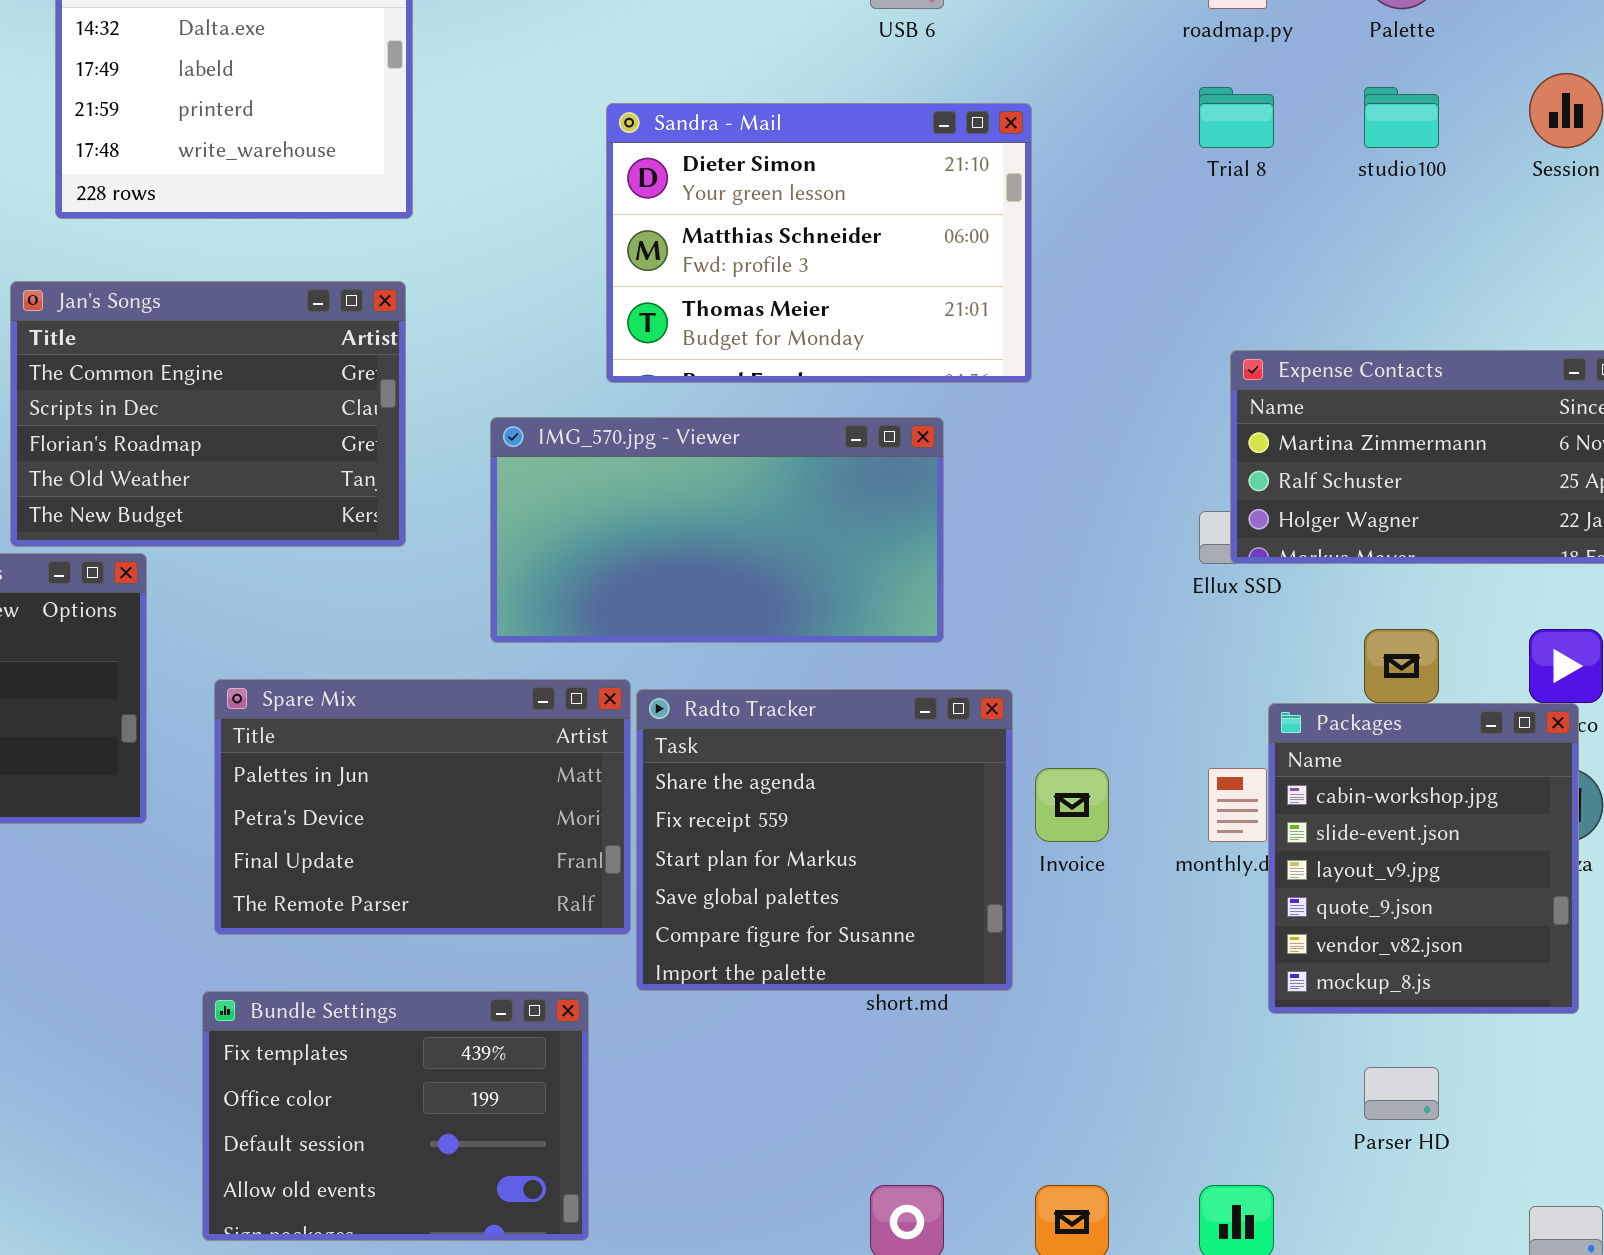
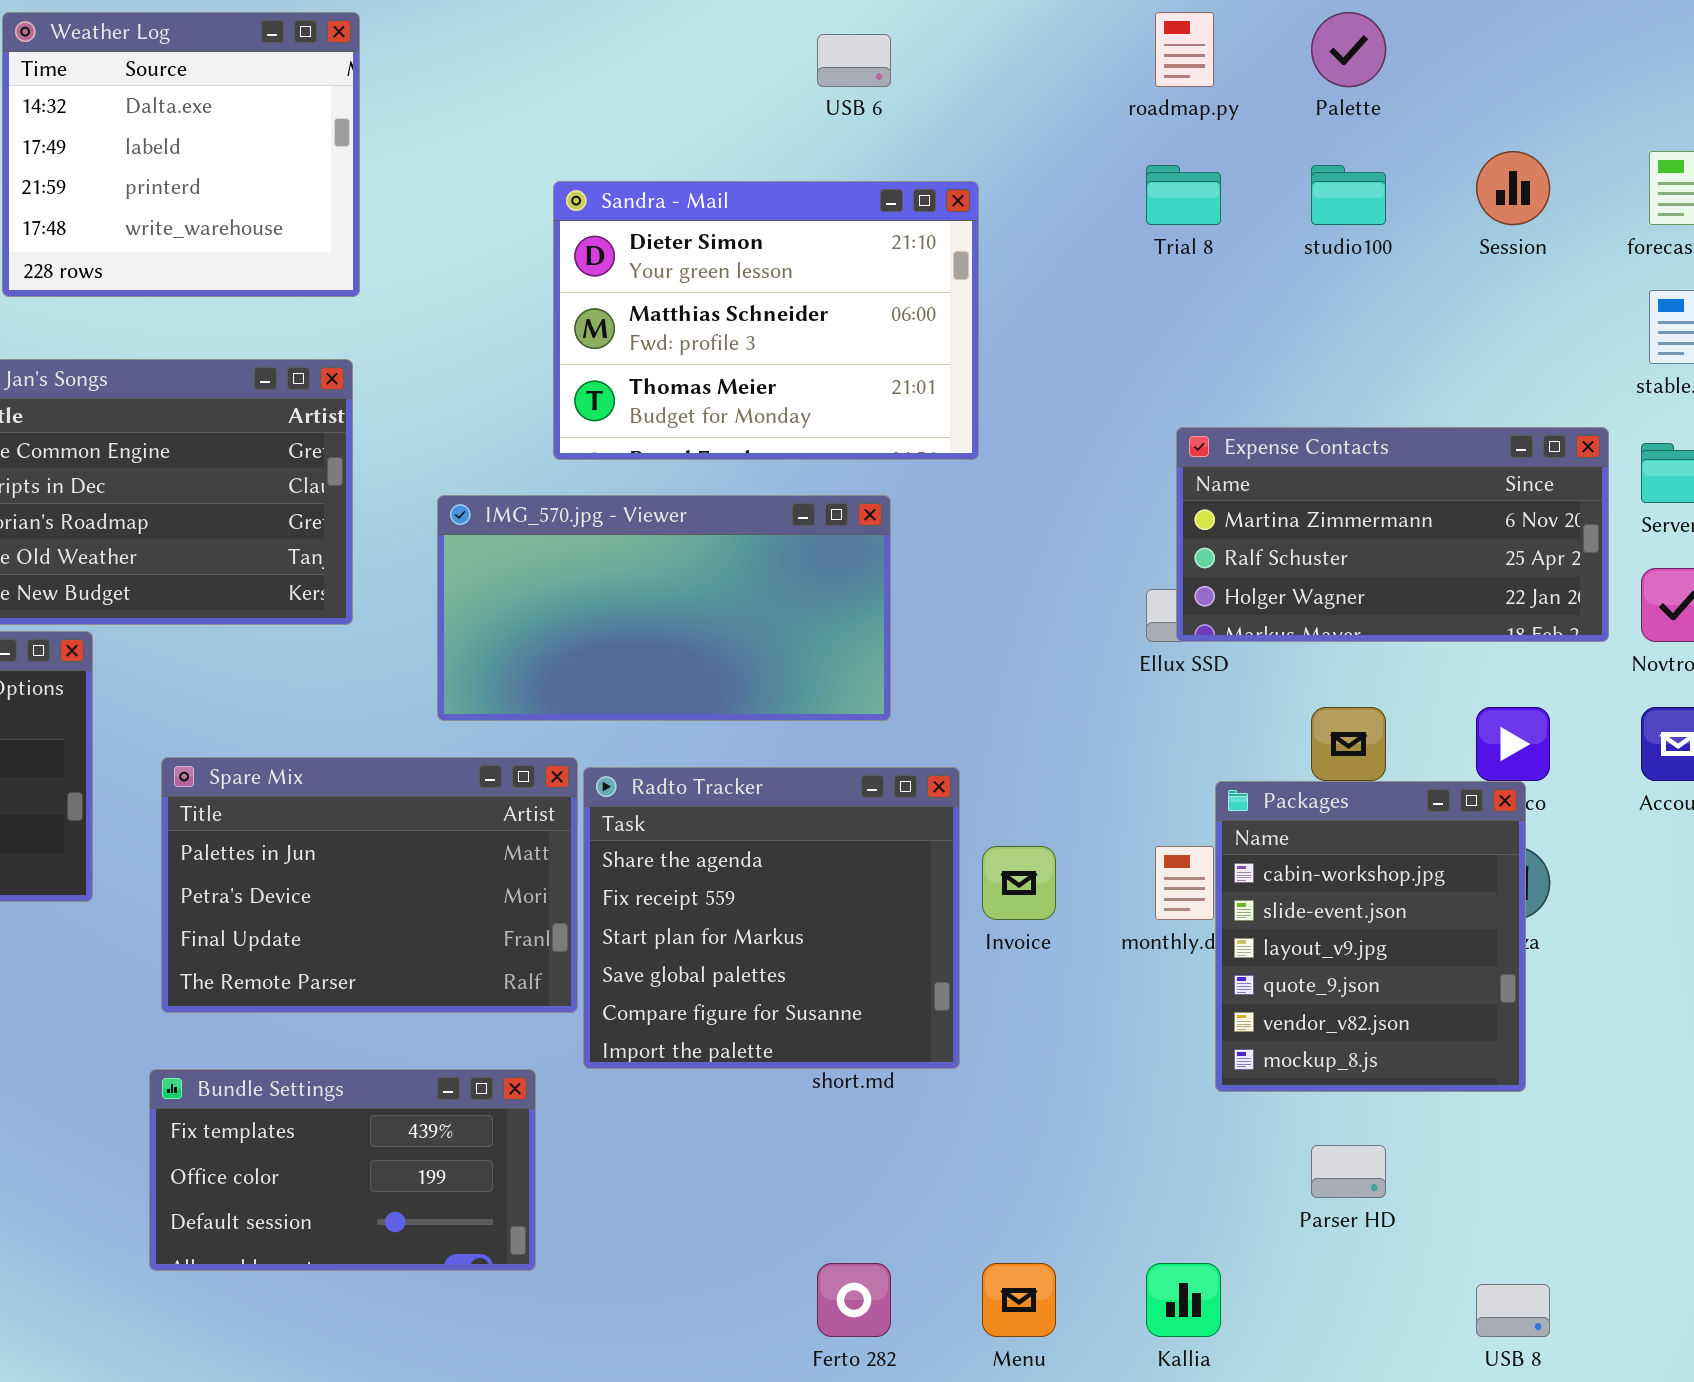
Bundle Settings: [202,991,589,1241] -> [149,1069,536,1271], resized

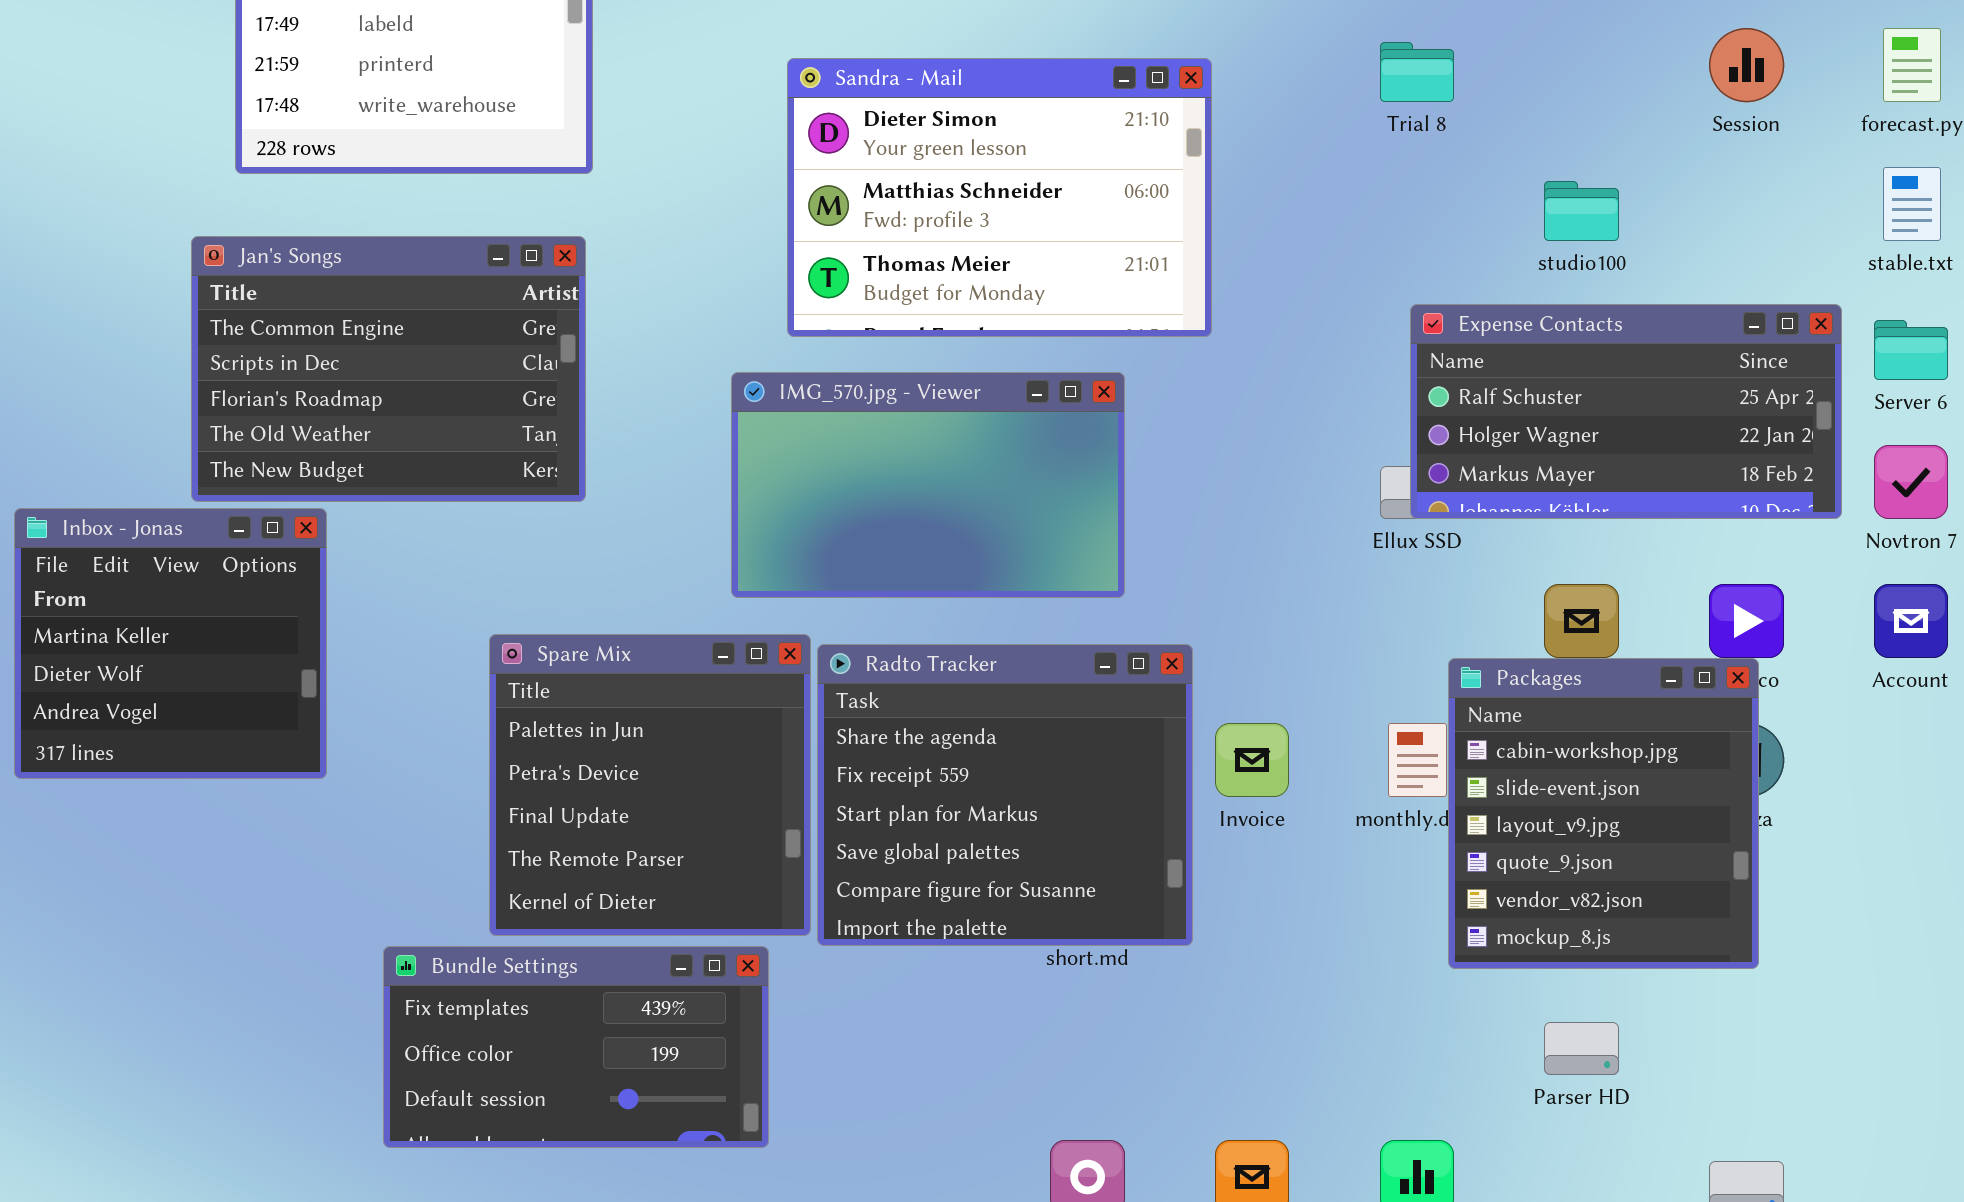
studio100: [1311,165,1386,225] -> [1544,181,1619,241], moved
Expense Contacts: [1176,427,1609,642] -> [1410,304,1842,519], scrolled down 1 row
IMG_570.jpg - Viewer: [437,495,891,721] -> [731,372,1125,598], resized
Spare Mix: [161,757,578,1013] -> [489,634,811,936], resized

